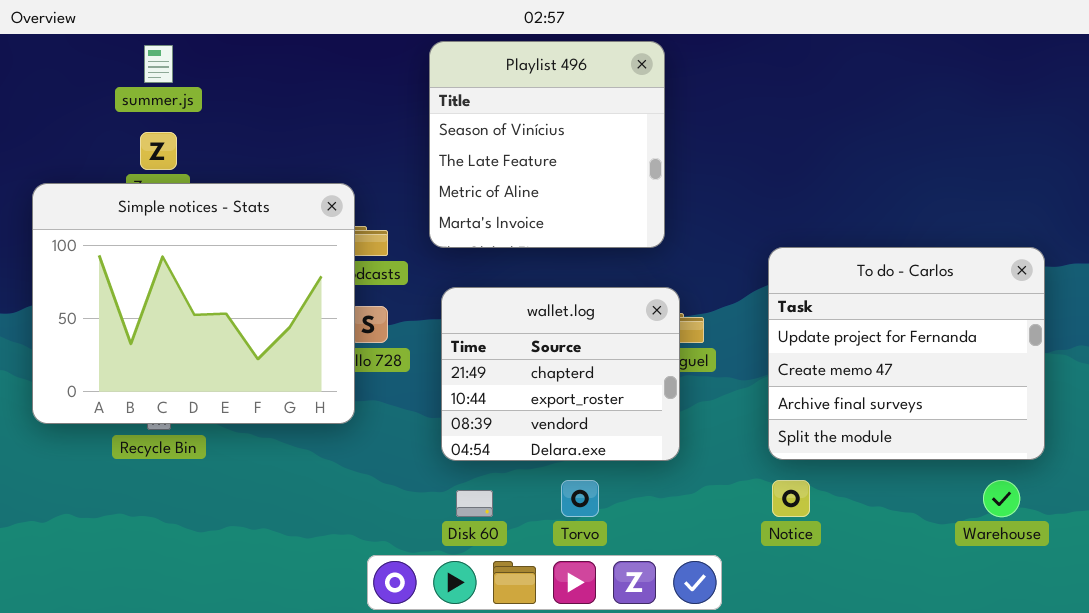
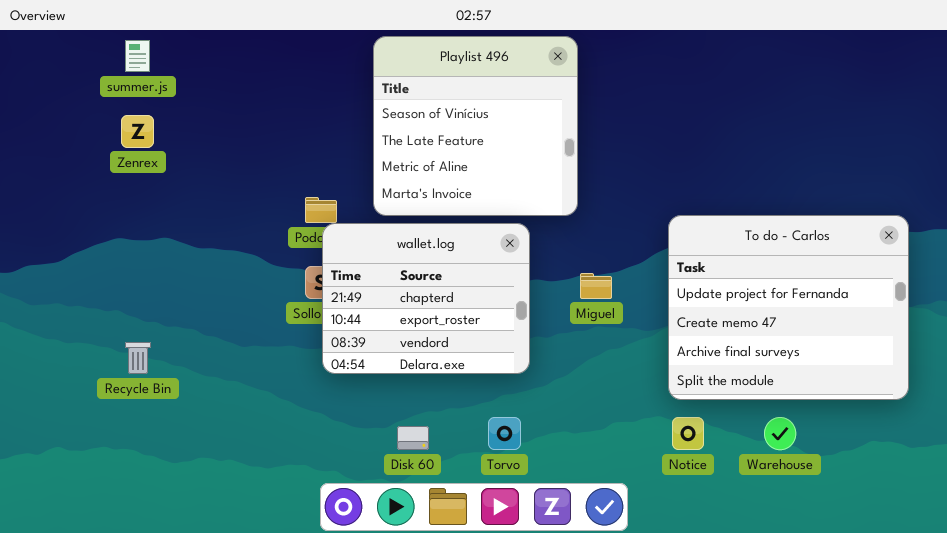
Simple notices - Stats: [32,183,355,424] -> none, closed
wallet.log: [441,287,680,461] -> [322,223,530,374], moved
Warehouse: [983,480,1020,517] -> [764,417,796,450], moved

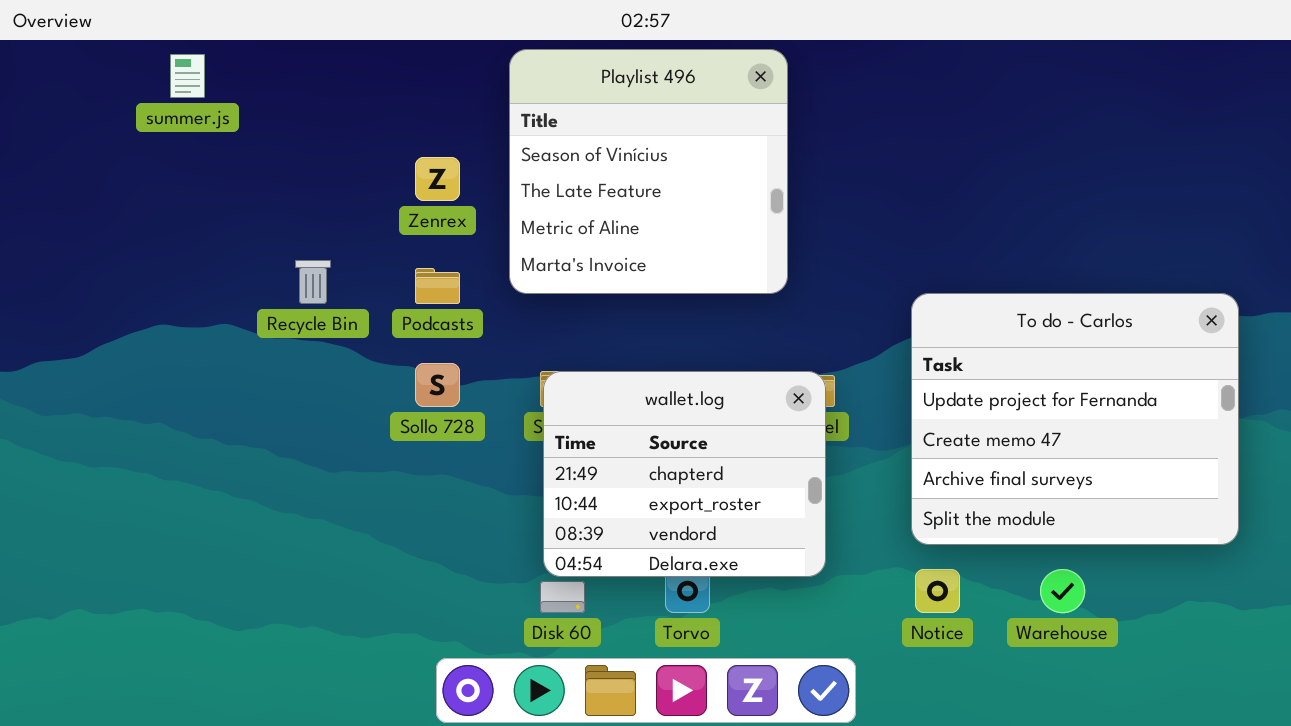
Zenrex: [121,115,154,148] -> [415,157,460,201], moved
wallet.log: [322,223,530,374] -> [543,371,826,577], moved
Recycle Bin: [125,342,151,374] -> [295,260,331,304], moved

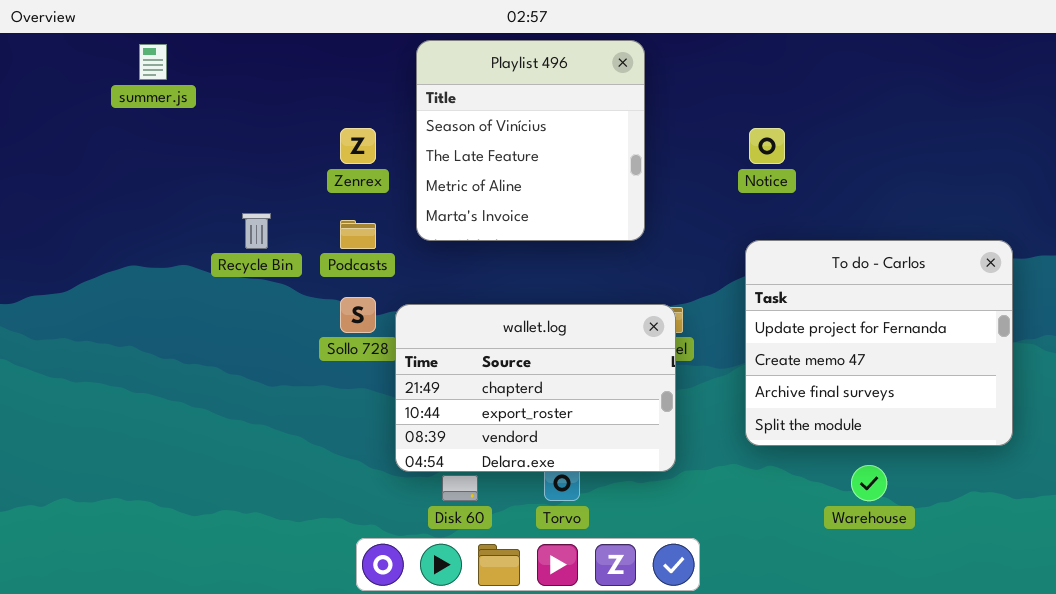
wallet.log: [543,371,826,577] -> [395,304,676,472], resized
Notice: [915,569,960,613] -> [749,128,785,164], moved

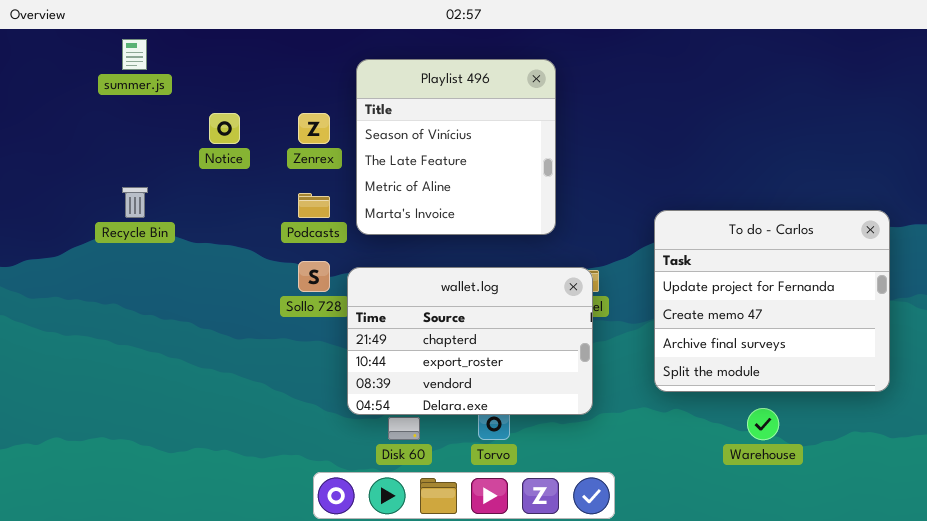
Playlist 496: [416,40,645,241] -> [356,59,556,235], moved
Notice: [749,128,785,164] -> [209,113,240,144], moved
Recycle Bin: [242,213,271,249] -> [122,187,148,218], moved

